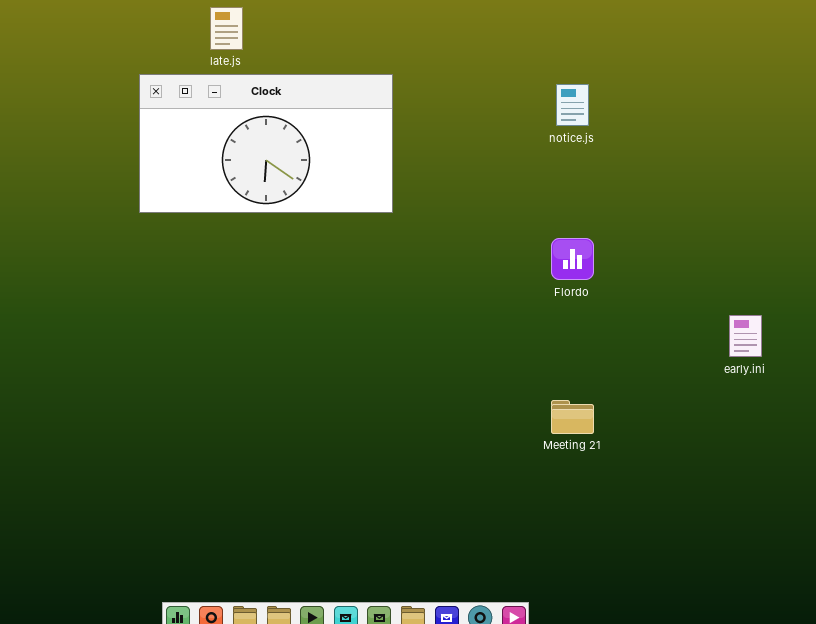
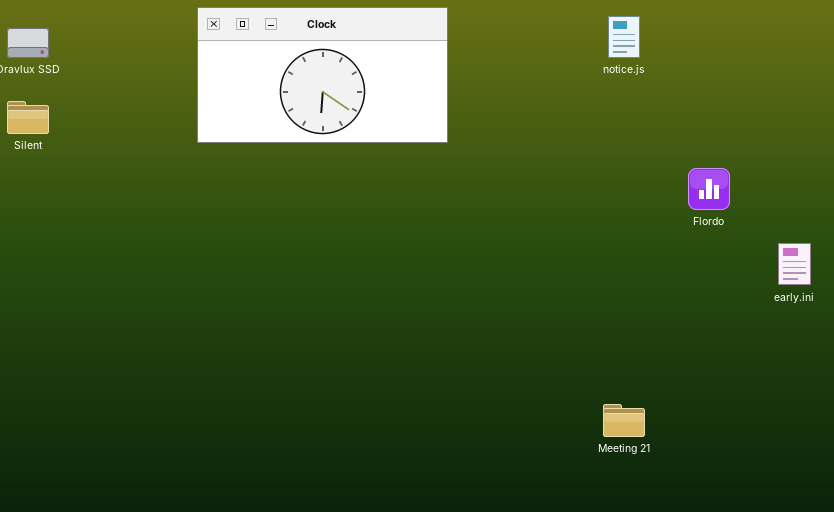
Flordo: [551,238,594,280] -> [688,168,730,210], moved
Meeting 21: [551,400,594,434] -> [603,404,645,437], moved

